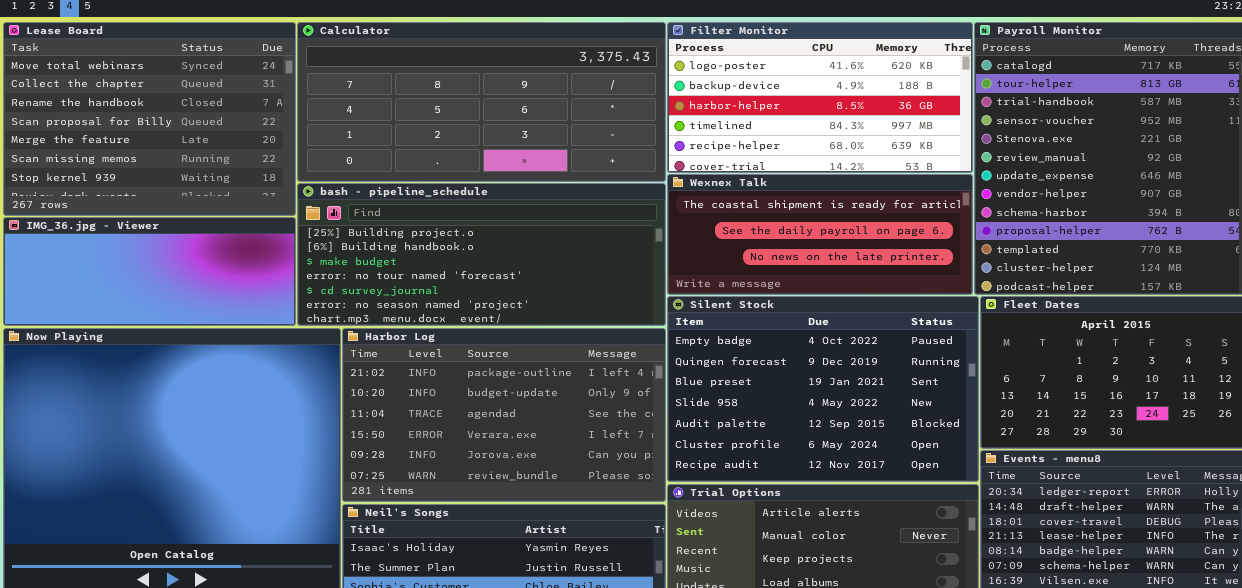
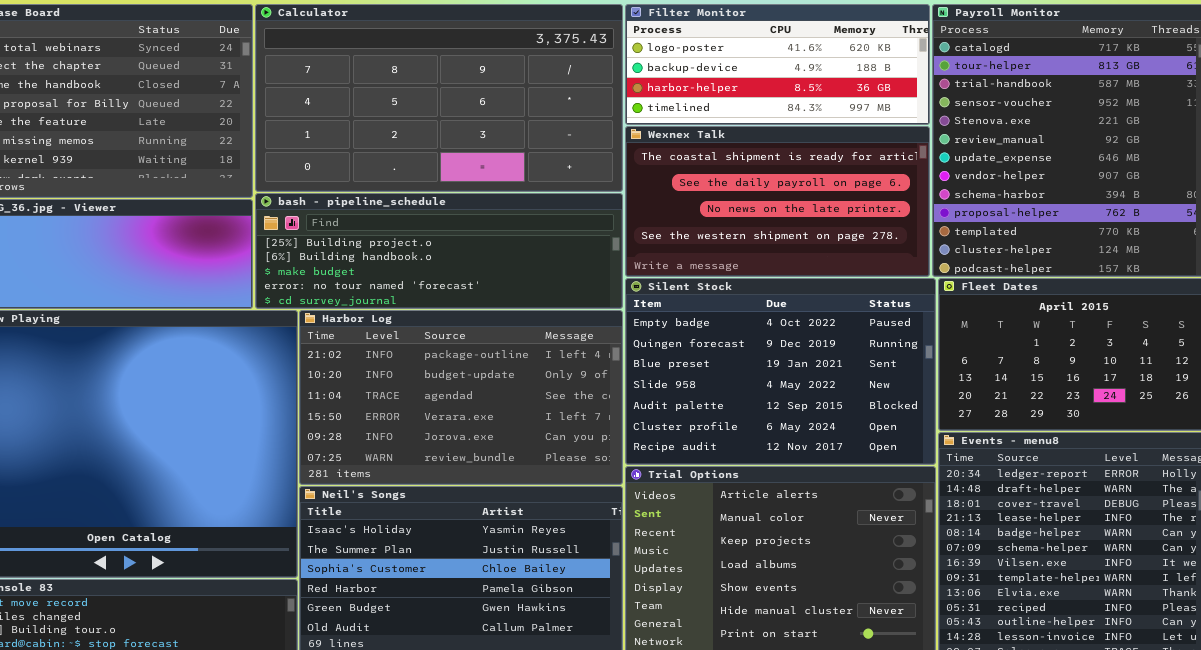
Calculator: [297,22,666,182] -> [255,4,623,192], resized
Filter Monitor: [667,22,973,173] -> [625,4,930,125], resized
Wexnex Talk: [667,174,973,295] -> [625,126,930,277], resized
bash - pipeline_schedule: [297,183,666,326] -> [255,193,623,309], resized

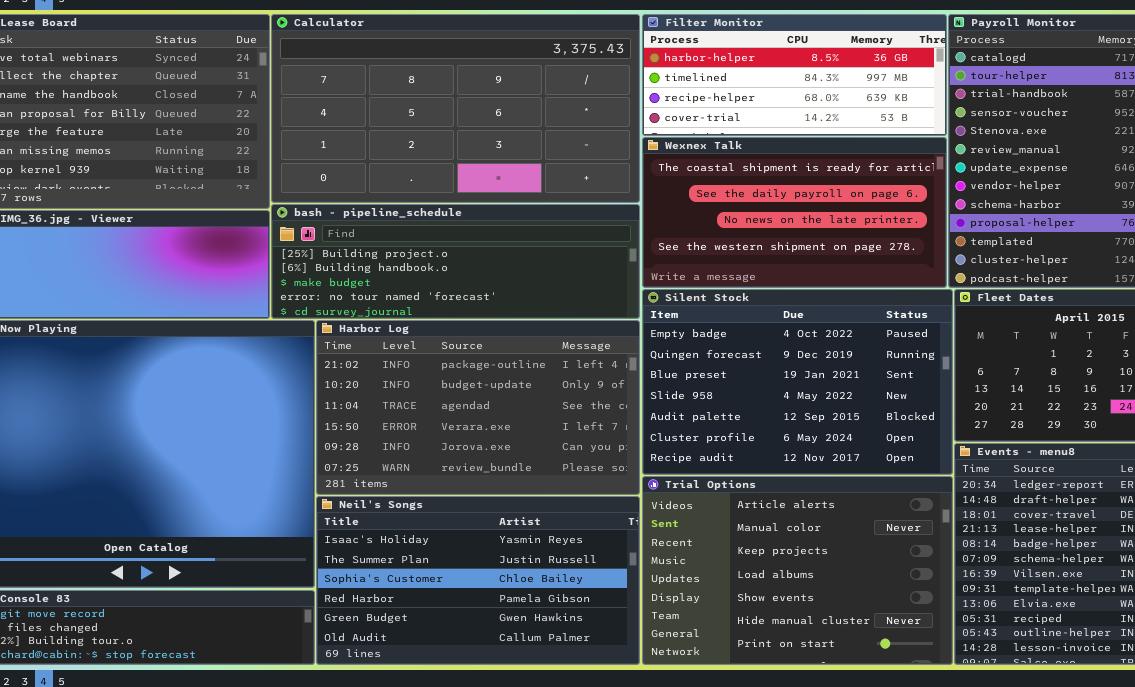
Filter Monitor: [625,4,930,125] -> [642,14,947,136], scrolled down 2 rows

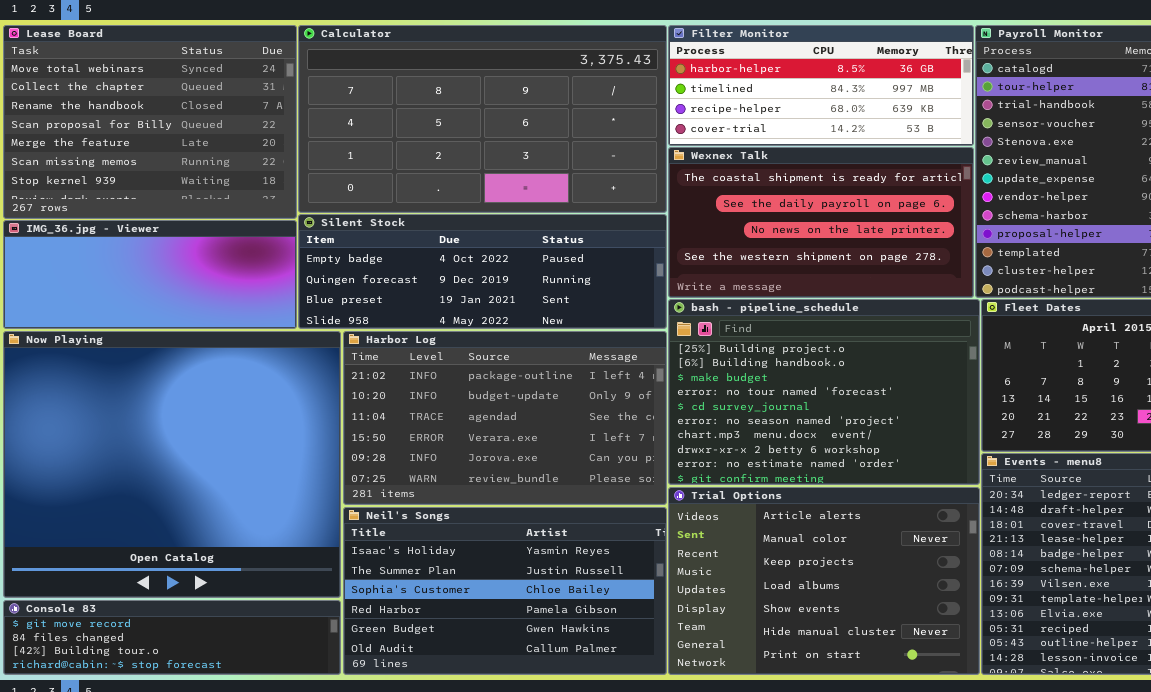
bash - pipeline_schedule: [271,204,640,319] -> [668,299,980,485], moved, resized
Silent Stock: [642,289,953,475] -> [298,214,667,329], moved, resized

